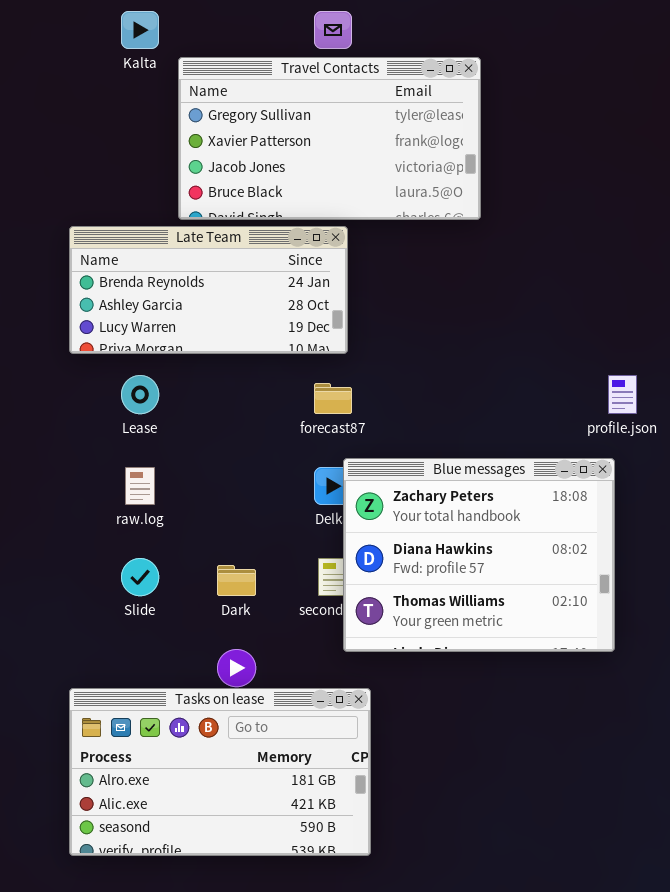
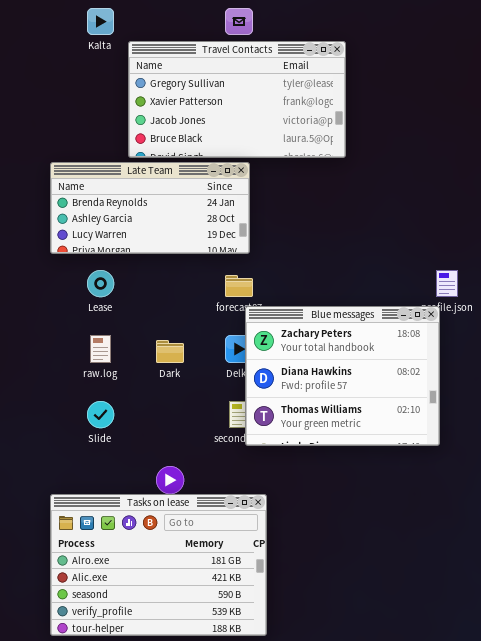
Blue messages: [343,458,615,652] -> [245,306,440,446], moved
Dark: [217,565,256,596] -> [156,340,184,363], moved
Tasks on lease: [69,688,371,856] -> [50,494,267,636], resized

